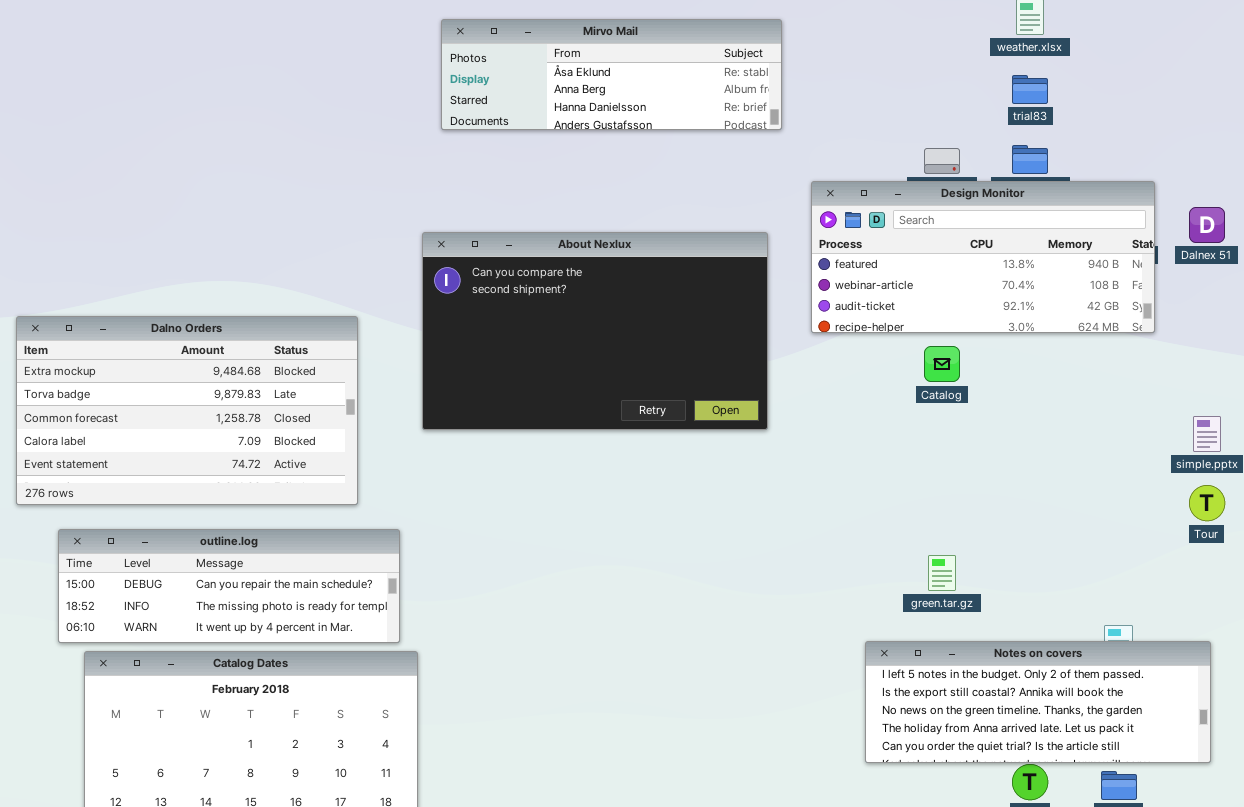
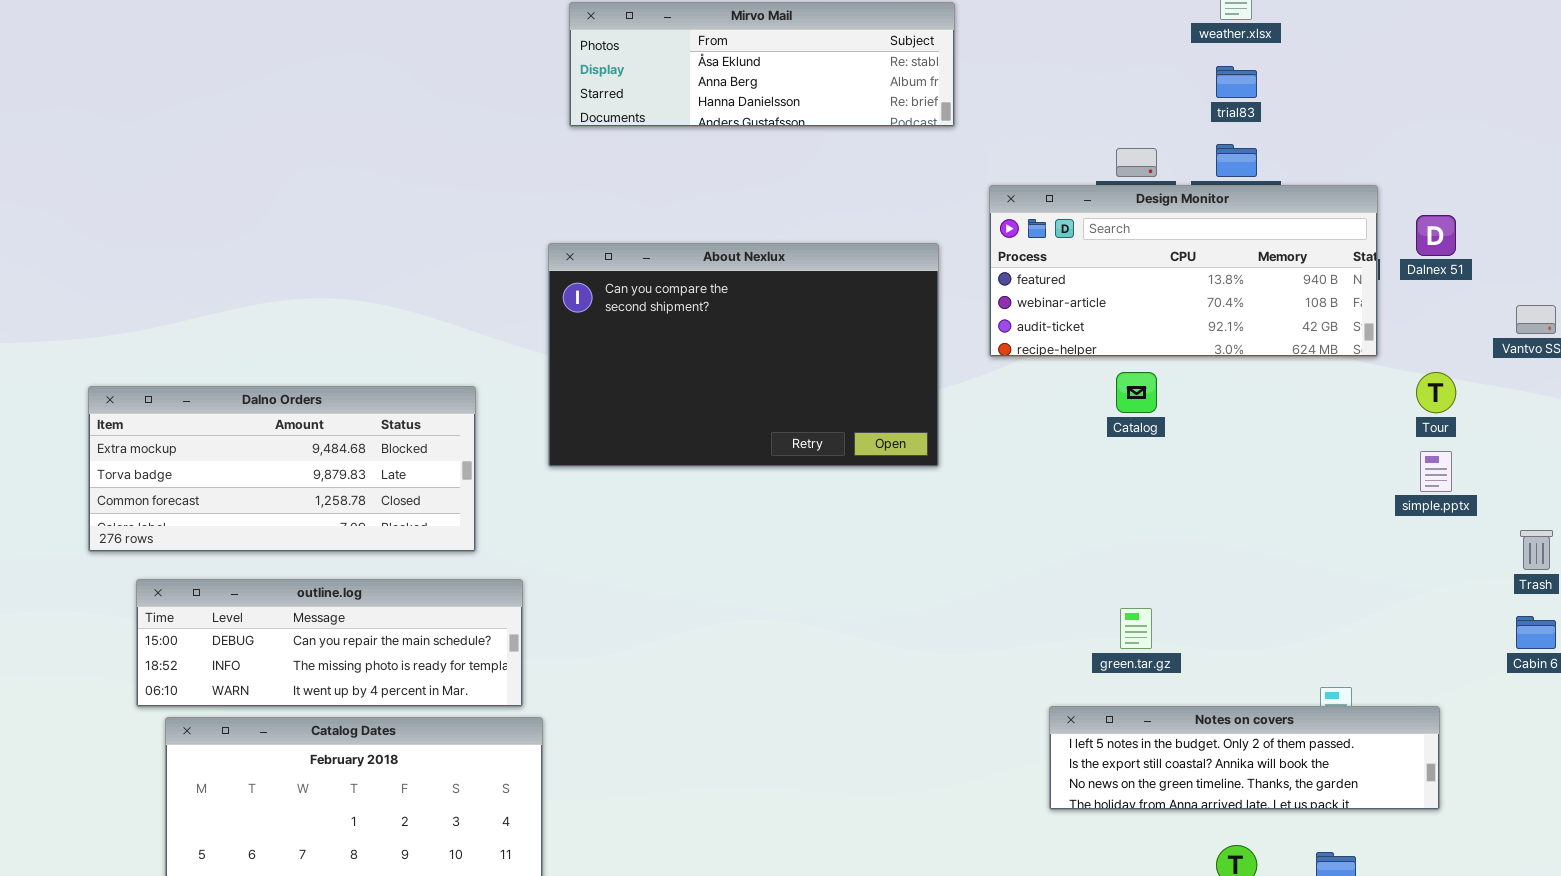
Dalno Orders: [16,316,358,505] -> [88,386,476,552], resized
Tour: [1189,485,1225,521] -> [1416,372,1456,413], moved
Notes on covers: [865,641,1211,763] -> [1049,706,1440,810], resized

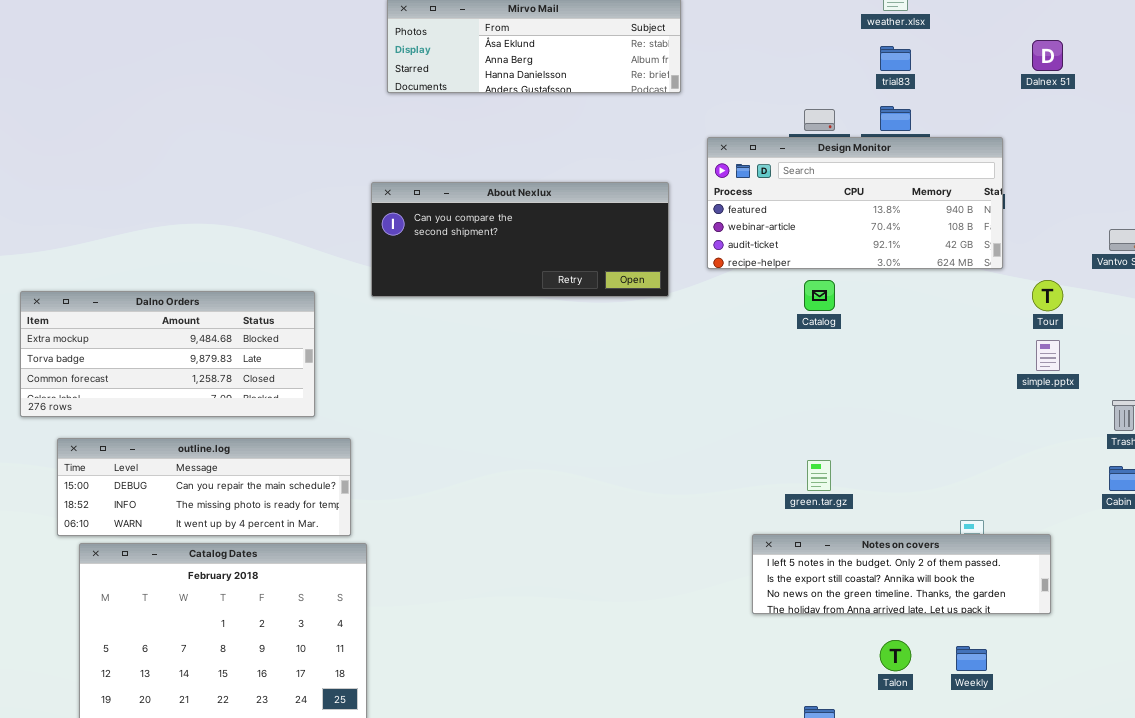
Dalnex 51: [1416,215,1456,256] -> [1032,40,1063,71], moved
About Nexlux: [548,243,939,467] -> [371,182,669,297], resized

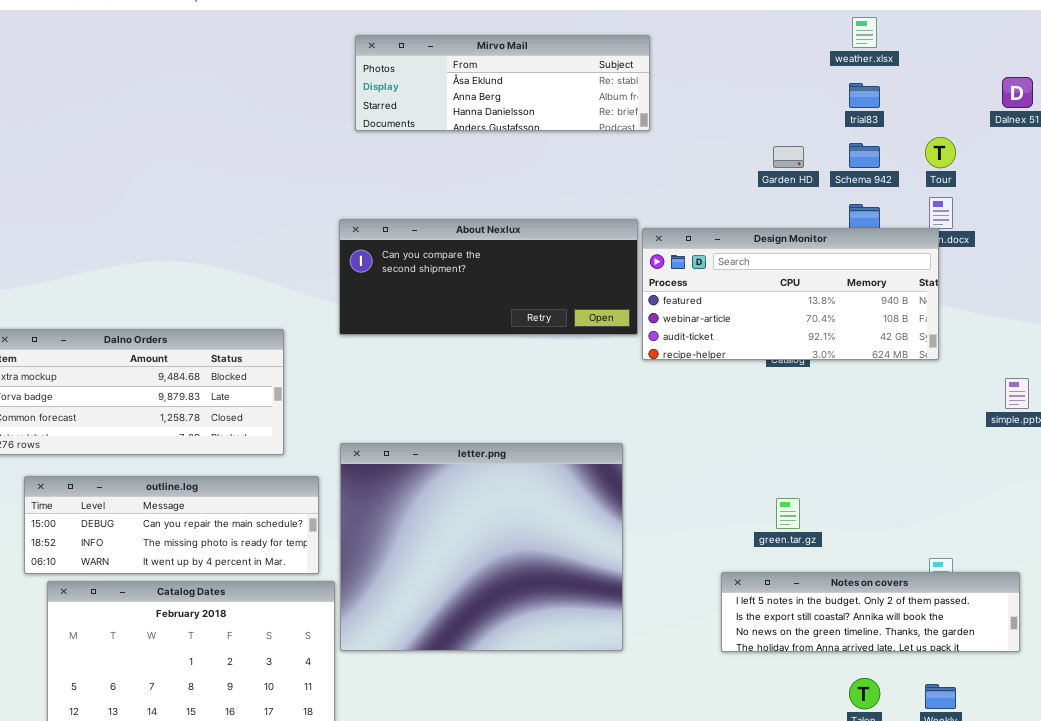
Design Monitor: [707,137,1003,269] -> [642,228,939,360], moved
Tour: [1032,280,1063,311] -> [925,137,956,168], moved
letter.png: none -> [340,443,623,651], opened

